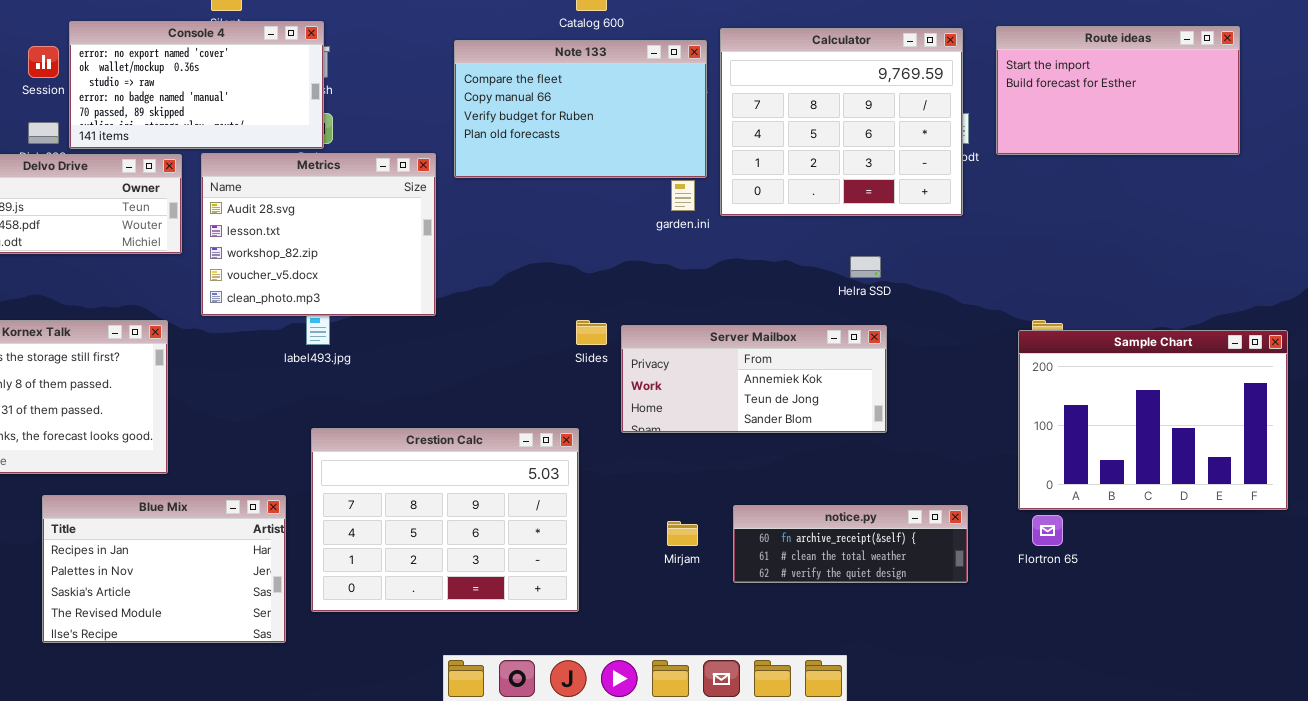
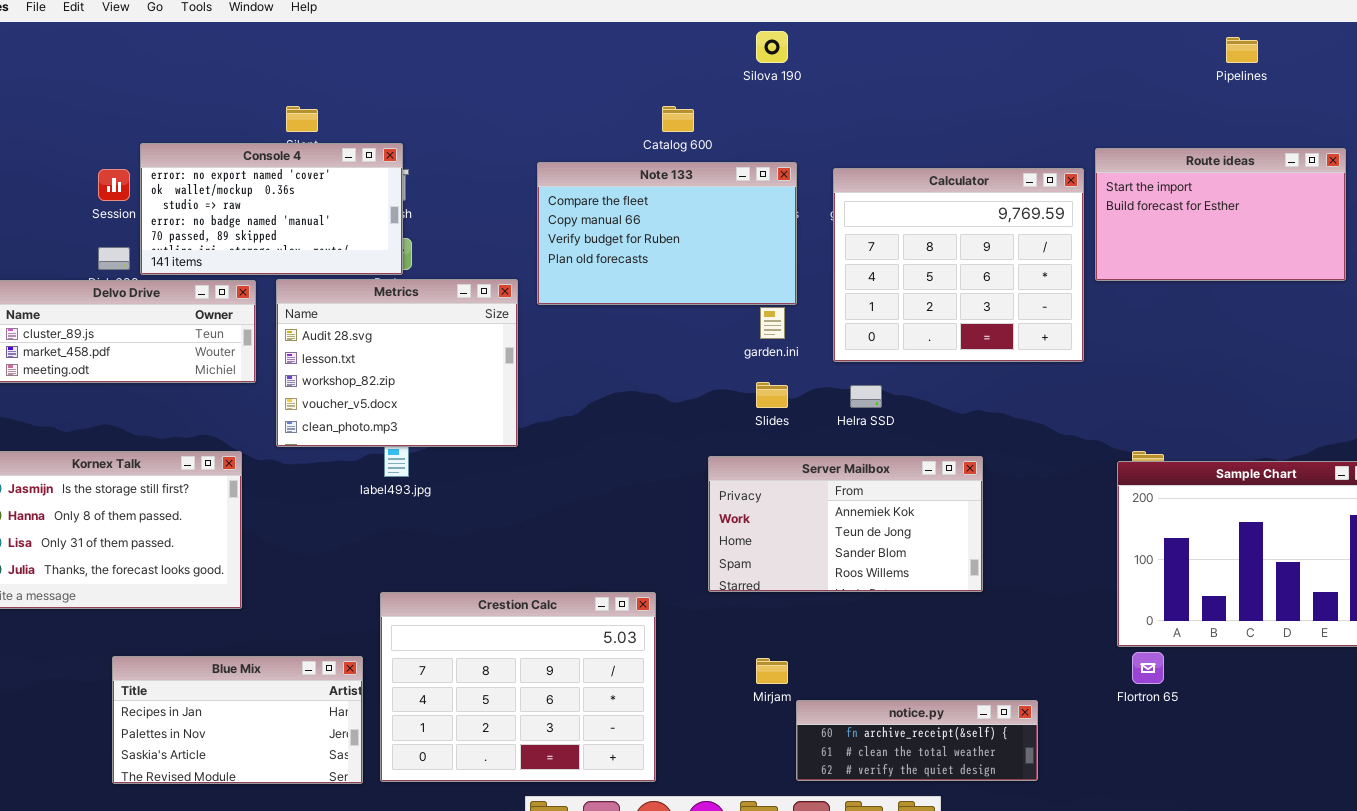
Calculator: [720,28,963,216] -> [833,168,1084,362], moved
Helra SSD: [850,256,881,278] -> [850,385,882,408], moved
Slides: [576,320,607,345] -> [756,382,788,408], moved
Server Mailbox: [621,325,887,433] -> [708,456,983,592], resized
Crestion Calc: [311,428,579,612] -> [380,592,656,782], moved
Blue Mix: [42,495,286,643] -> [112,656,363,784], resized
notice.py: [733,505,968,583] -> [796,700,1038,781], moved

